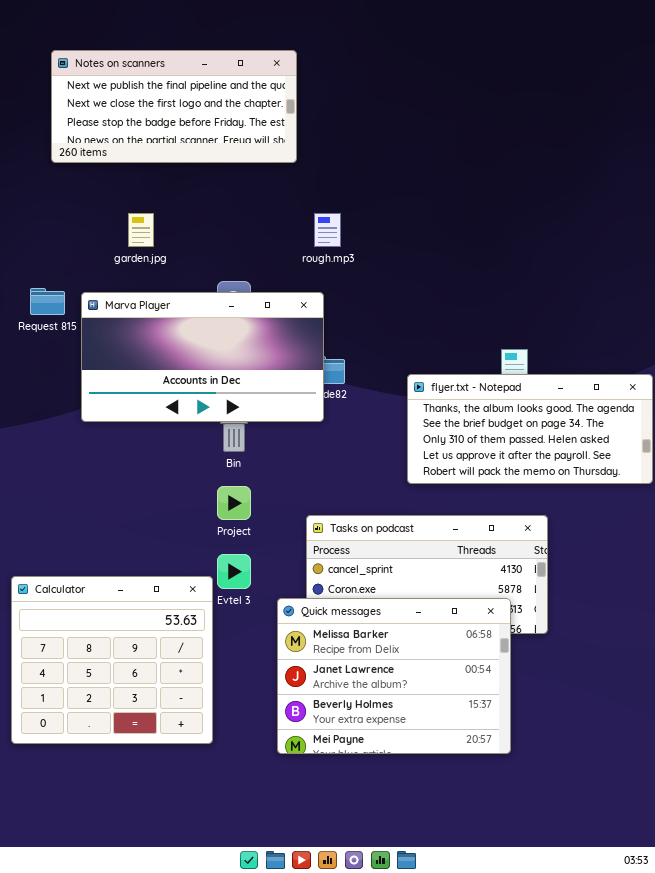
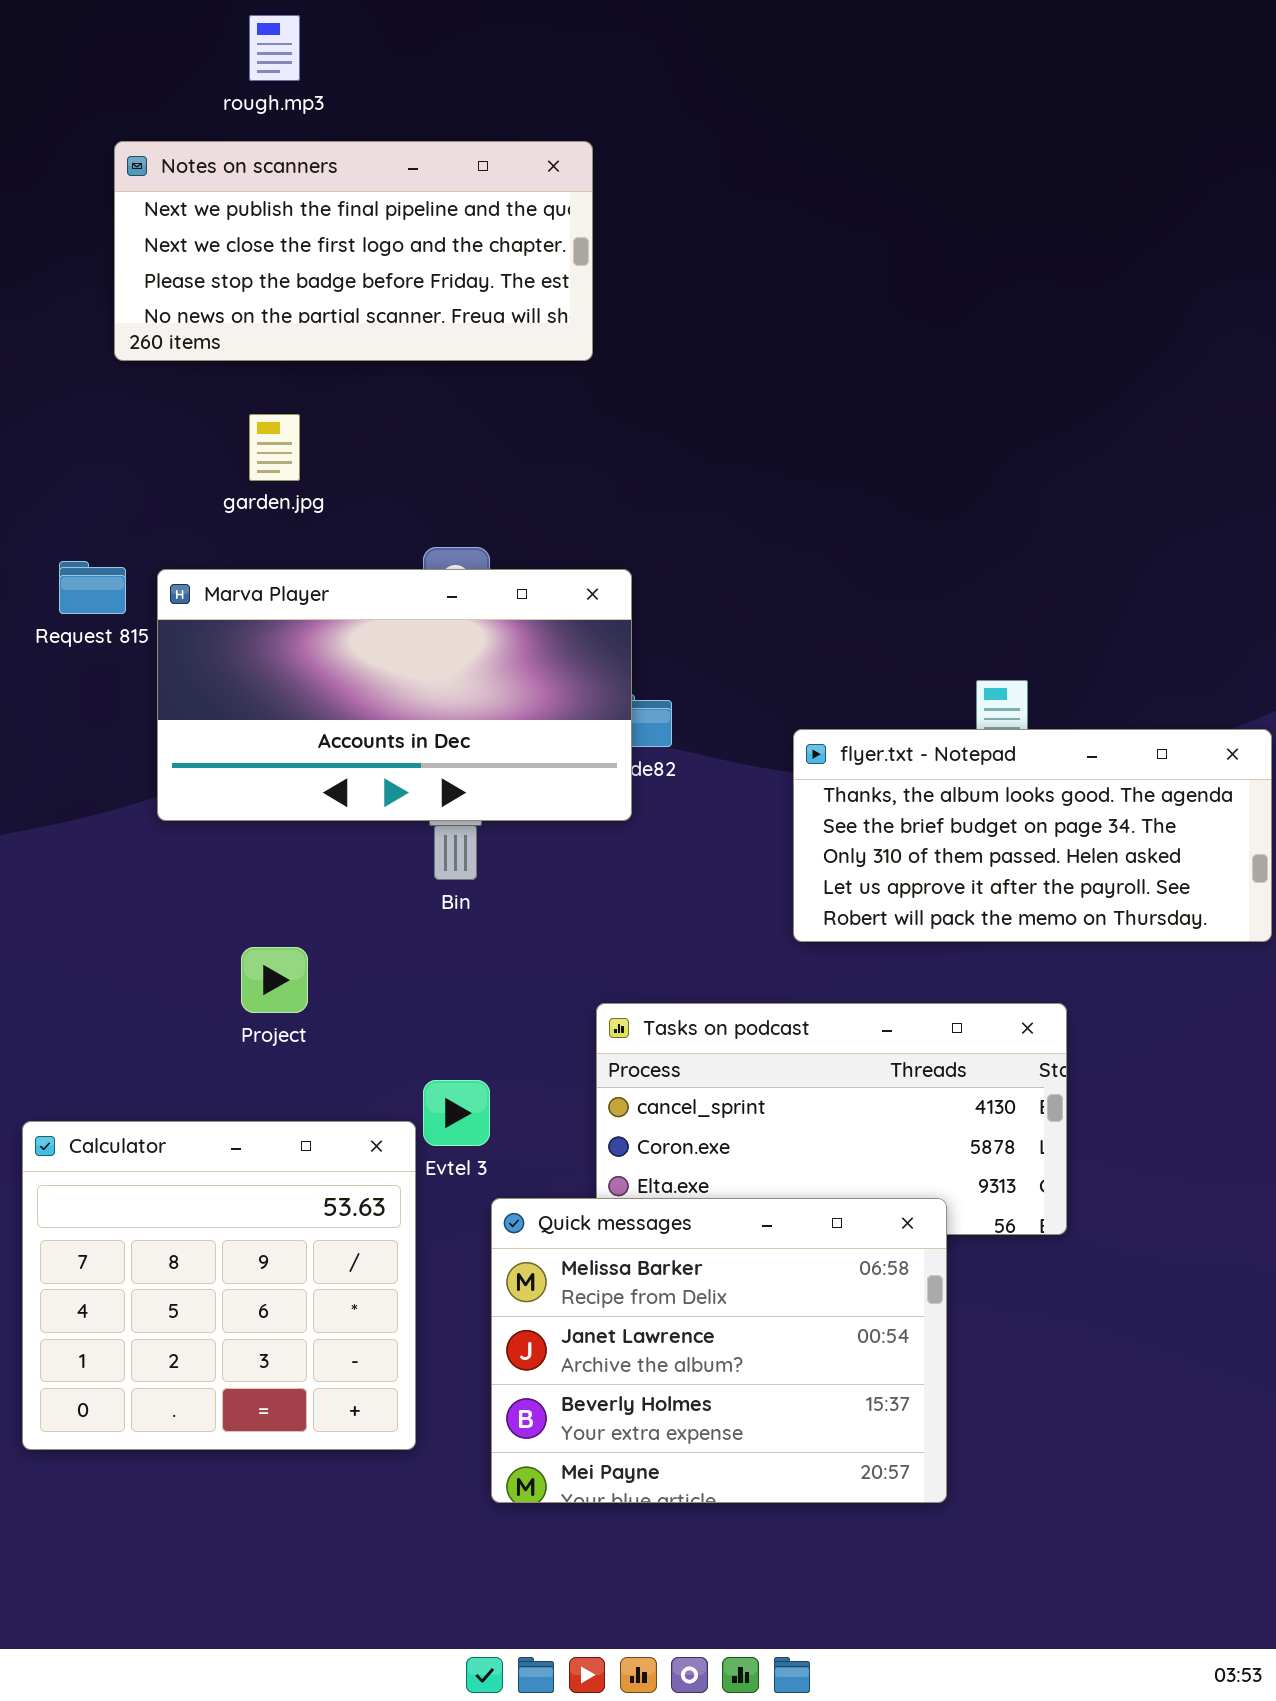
Notes on scanners: [51,50,297,163] -> [114,141,593,361], moved
rough.mp3: [314,213,341,247] -> [249,15,300,81], moved
Project: [217,486,251,520] -> [241,947,308,1013], moved
Quick messages: [277,598,511,754] -> [491,1198,947,1503], moved

